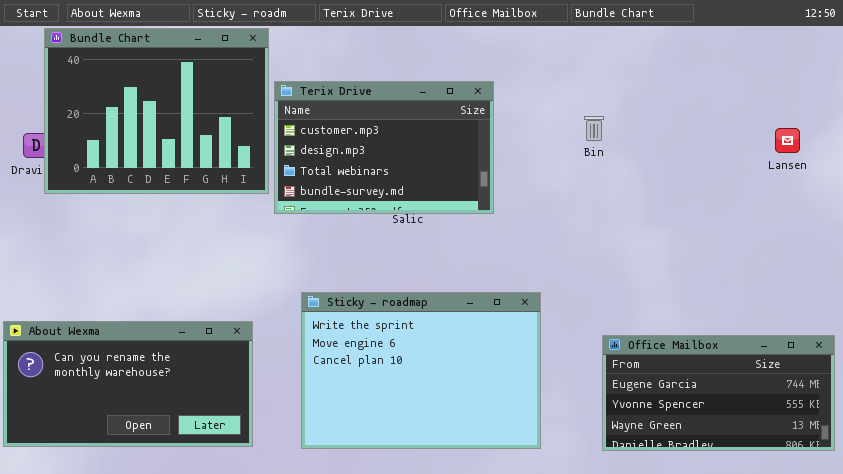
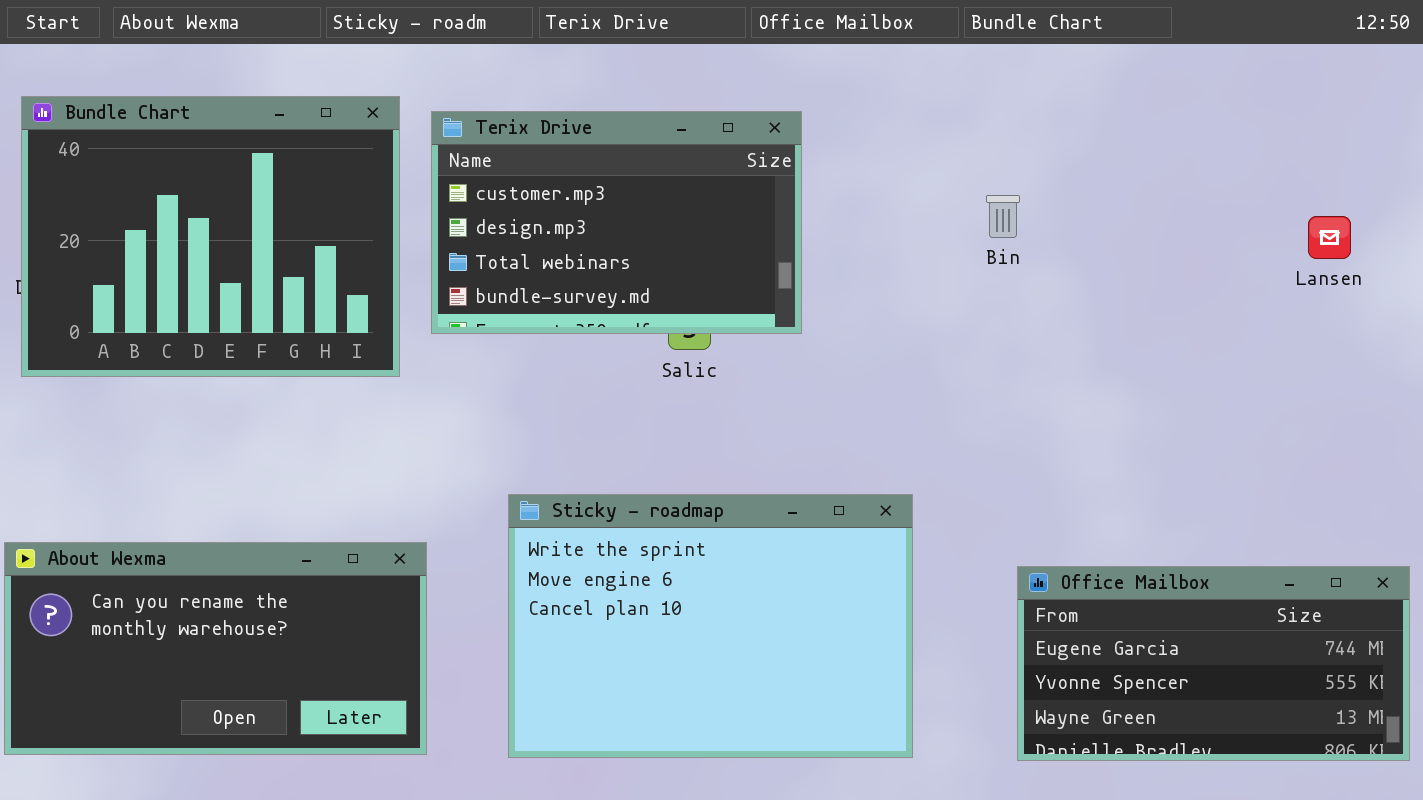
Bundle Chart: [44,28,269,194] -> [21,96,400,377], moved
Terix Drive: [274,81,494,214] -> [431,111,802,334], moved

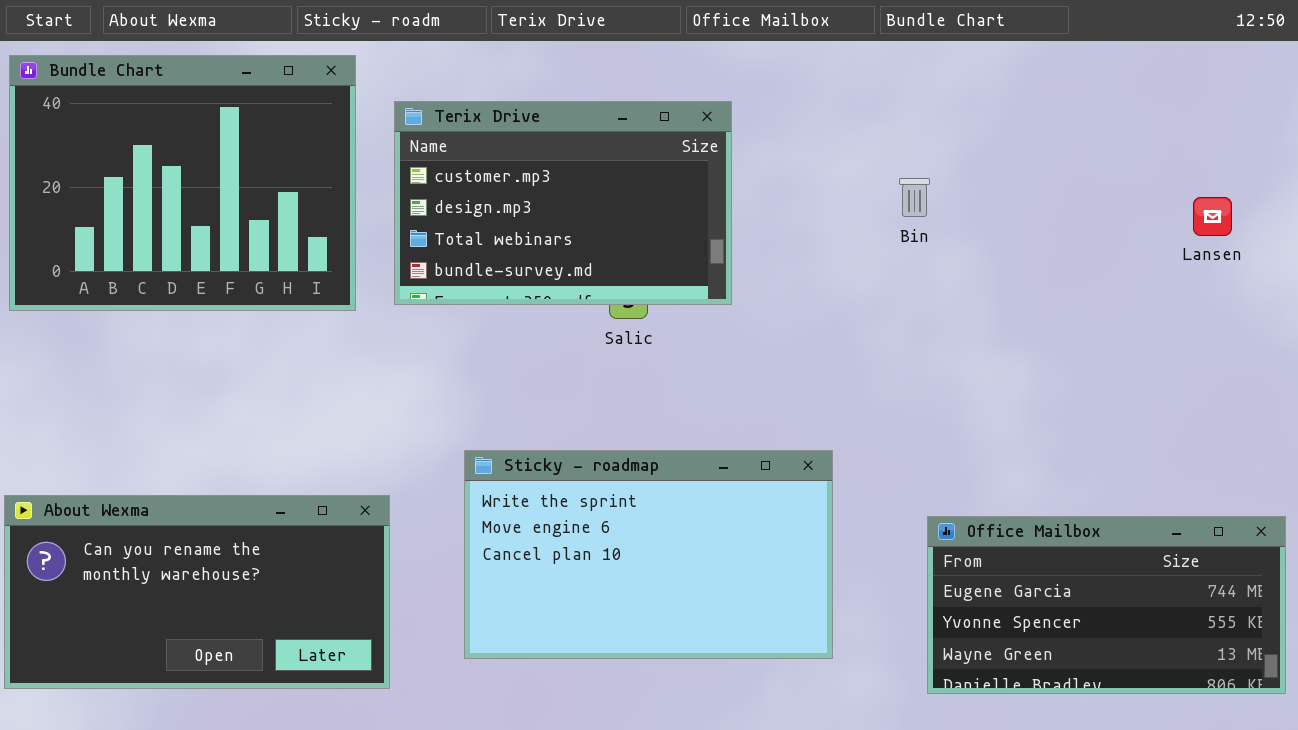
Bundle Chart: [21,96,400,377] -> [9,55,356,311], moved
Sticky - roadmap: [508,494,913,758] -> [464,450,833,659], resized

